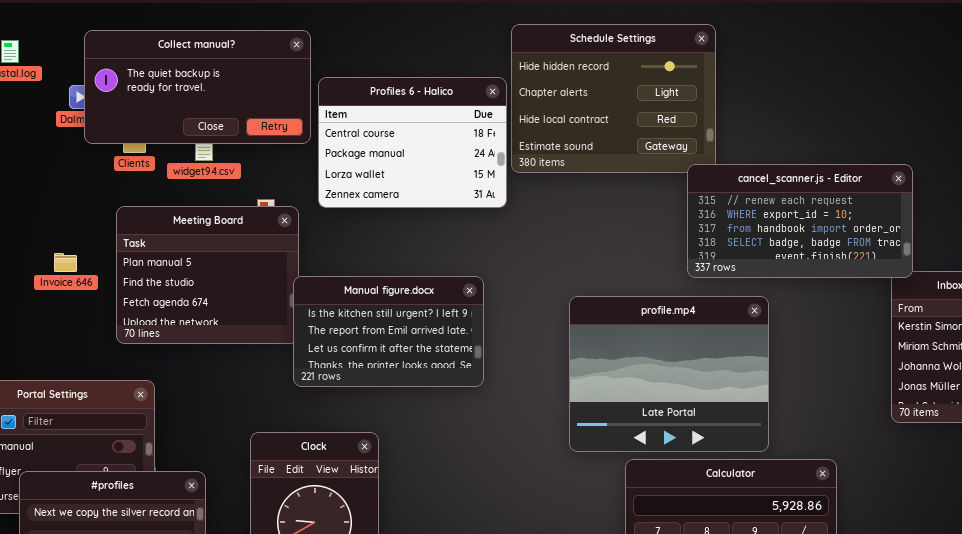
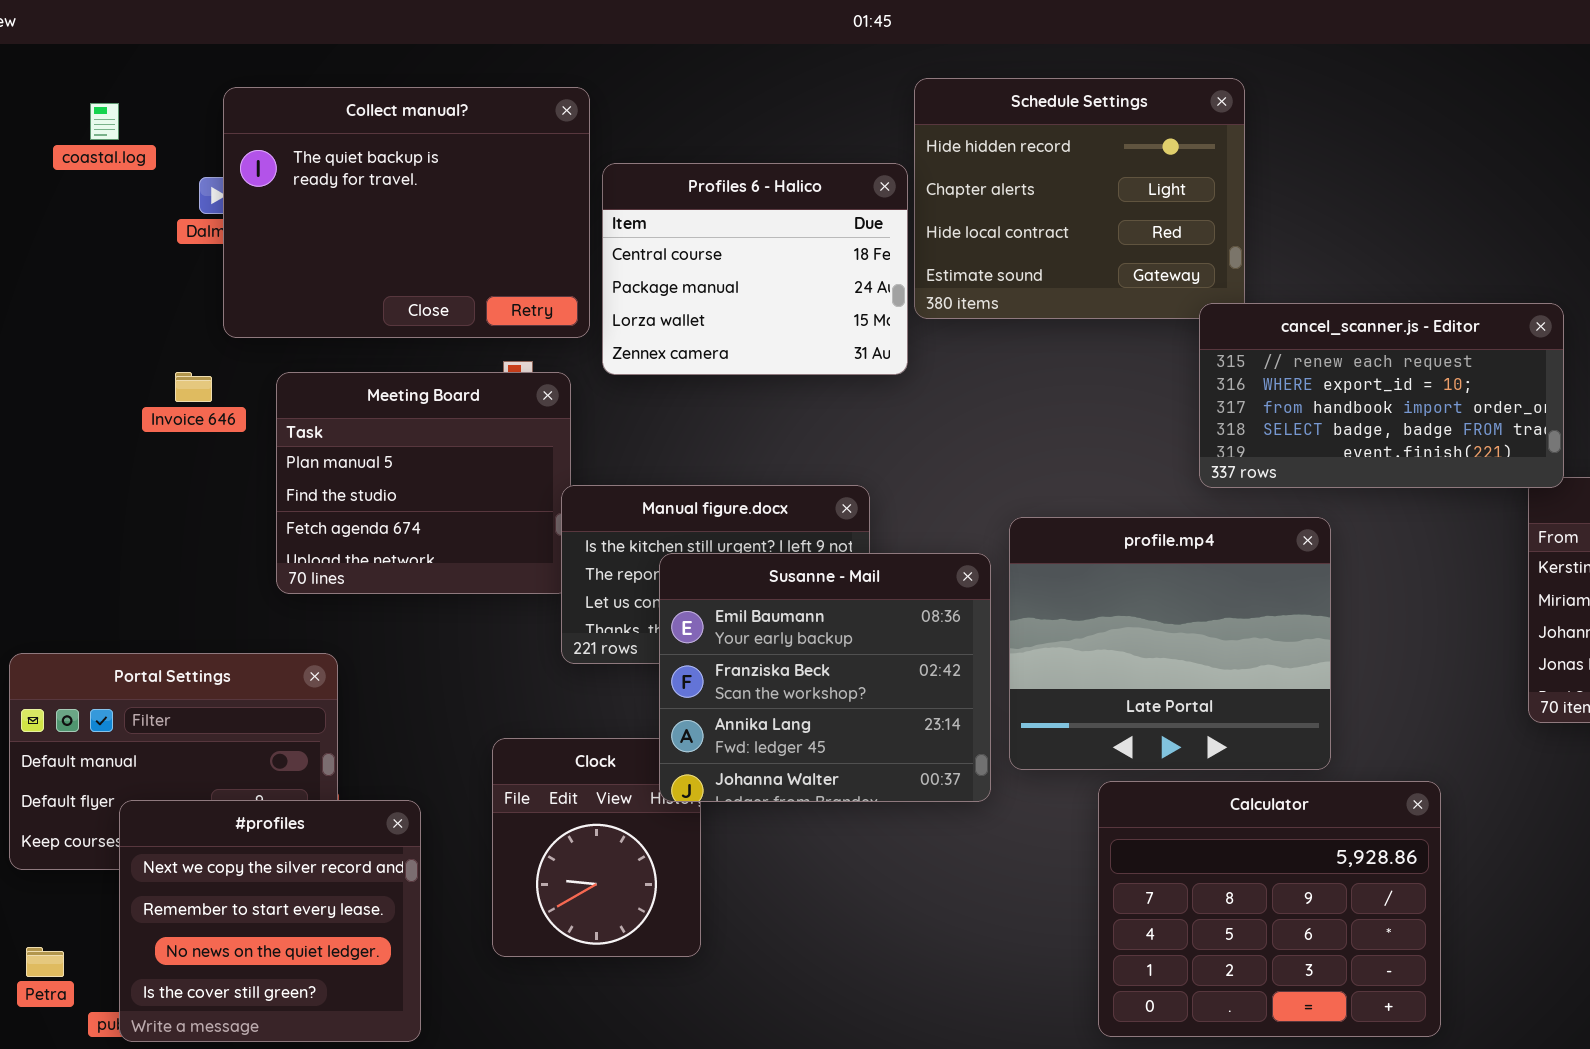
Collect manual?: [84,30,311,144] -> [223,87,590,338], resized
Invoice 646: [54,253,77,272] -> [175,372,212,402], moved
Susanne - Mail: none -> [659,553,991,802], opened

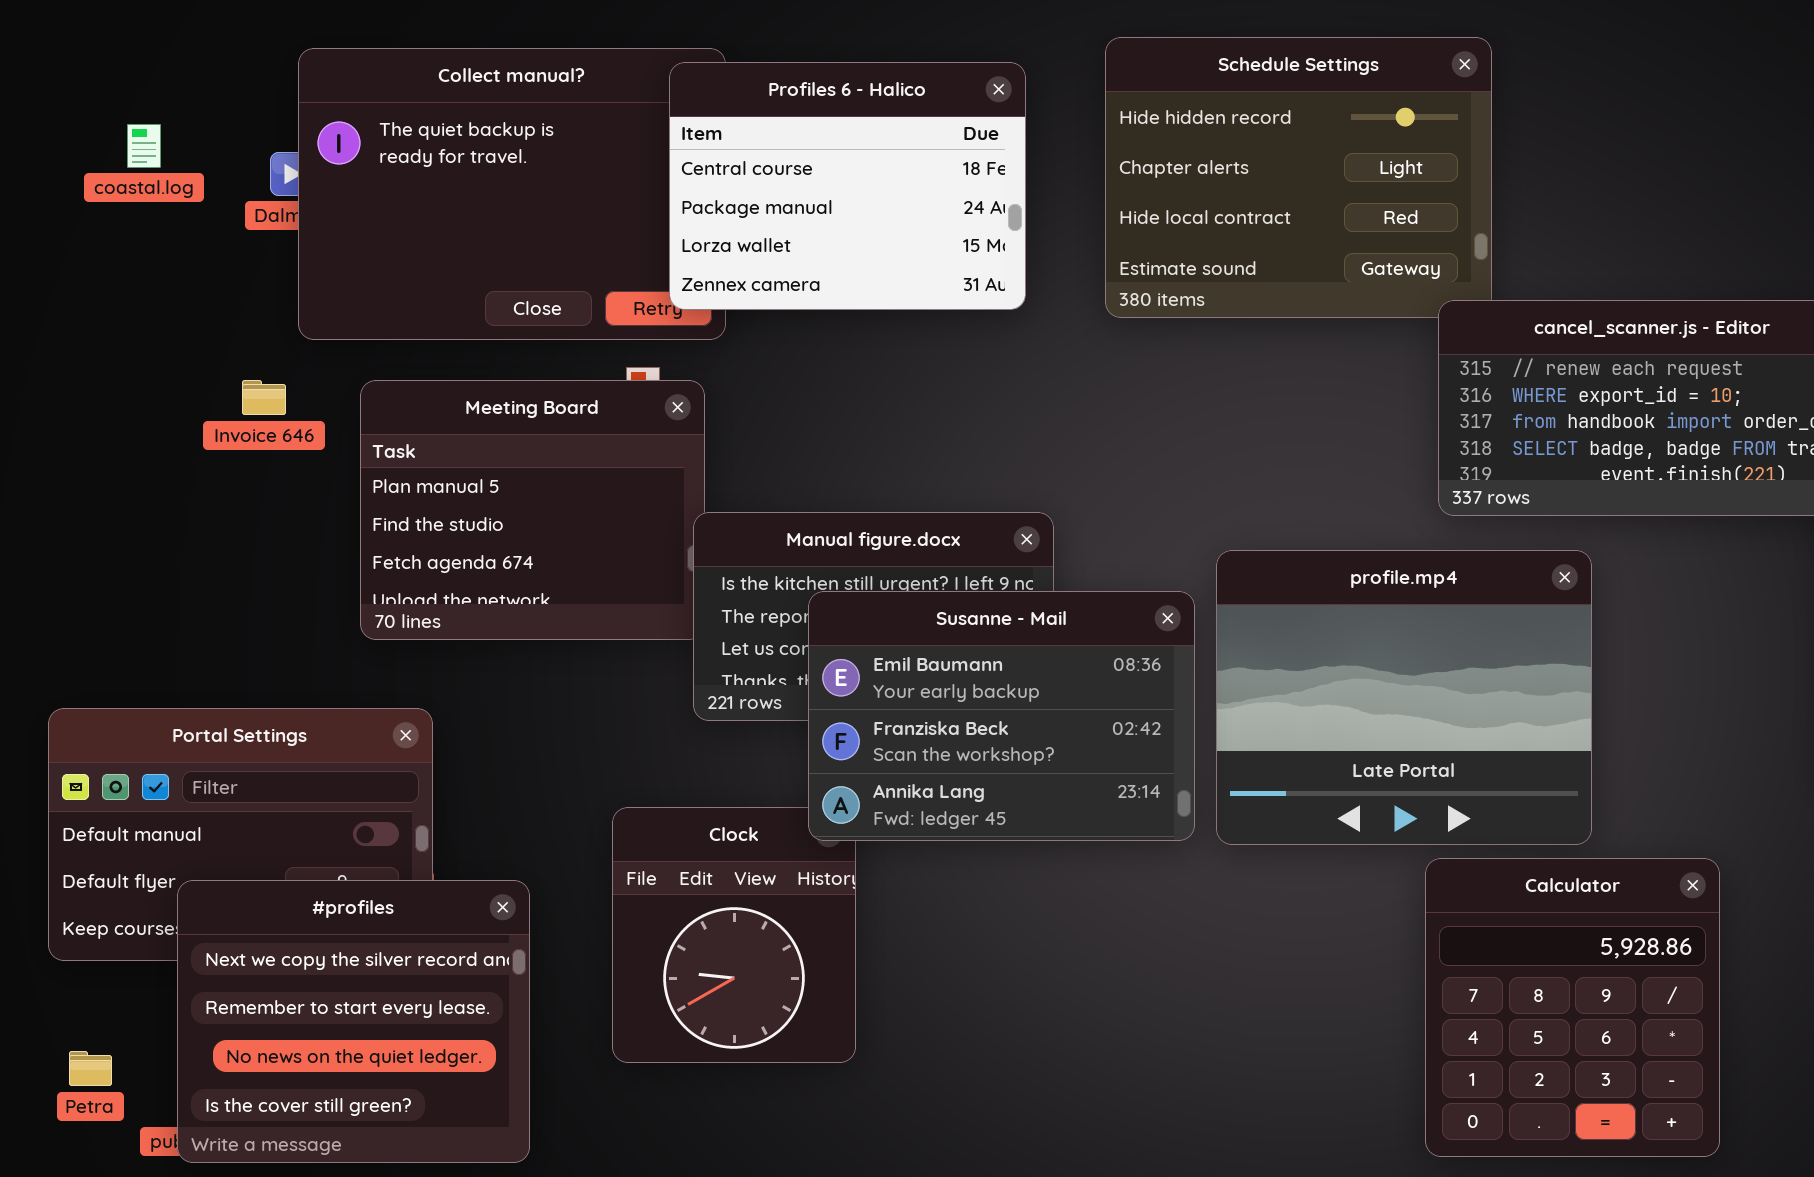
coastal.log: [90,103,119,140] -> [127,124,161,168], moved
Profiles 6 - Halico: [602,163,908,375] -> [669,62,1026,310], moved
Susanne - Mail: [659,553,991,802] -> [808,591,1195,841], resized
Calculator: [1098,781,1441,1037] -> [1425,858,1720,1157], resized

